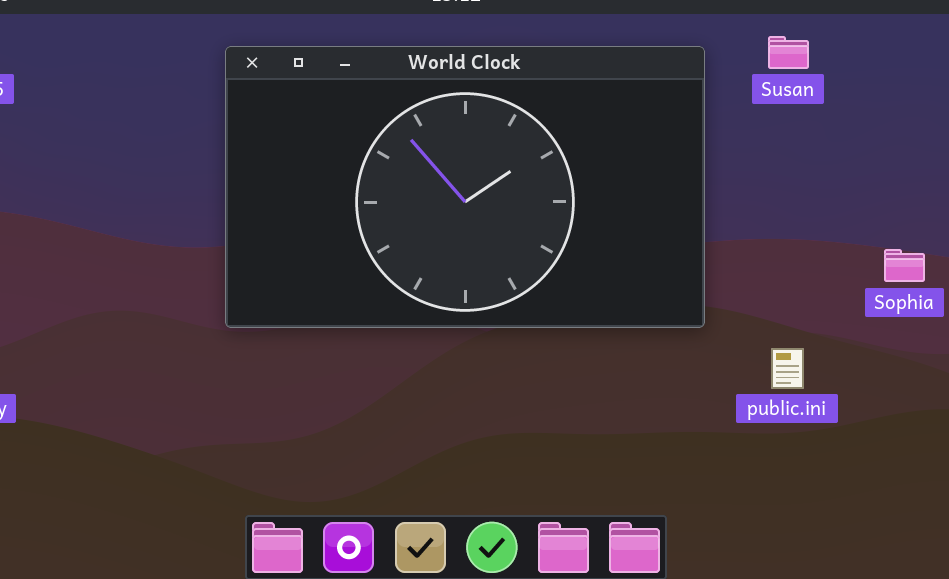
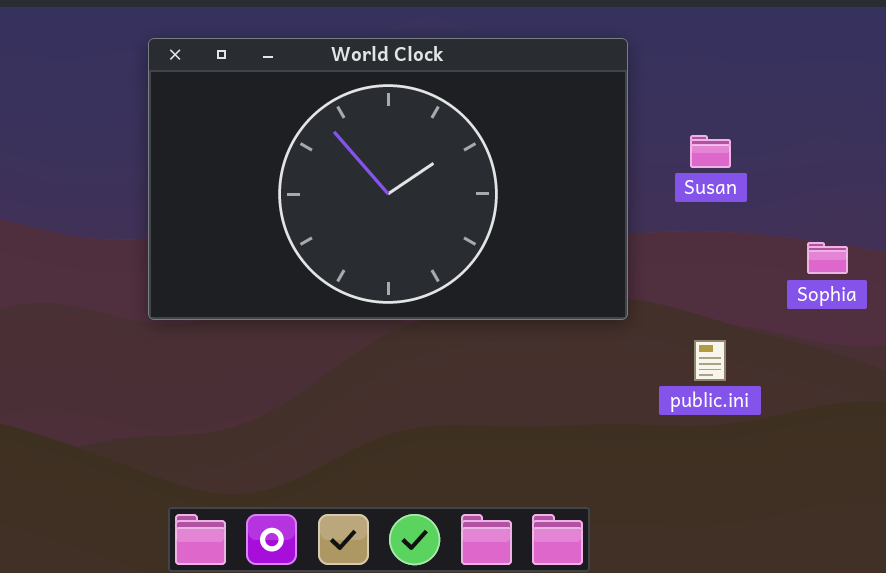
Susan: [768,36,809,69] -> [690,135,731,168], moved

